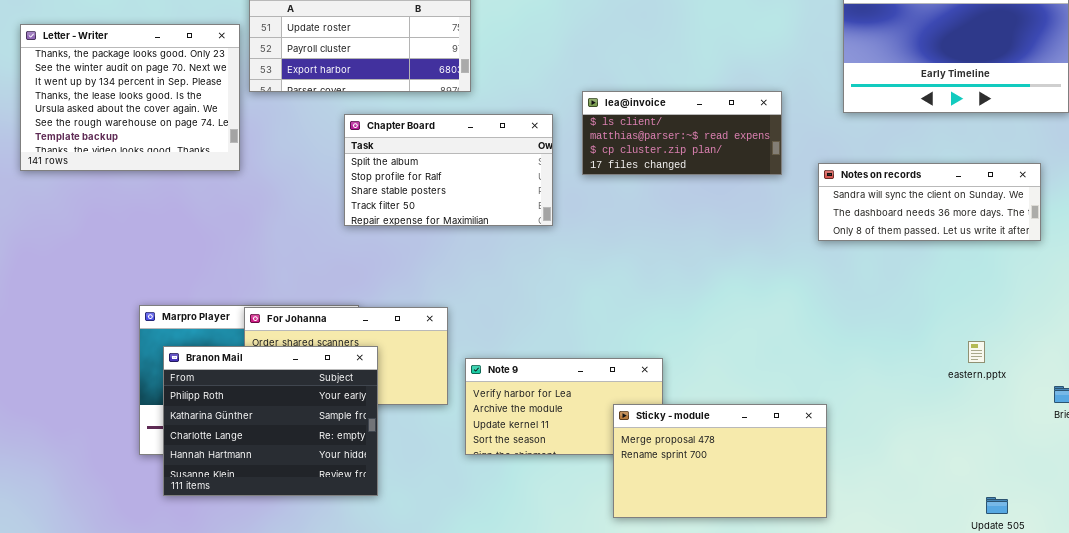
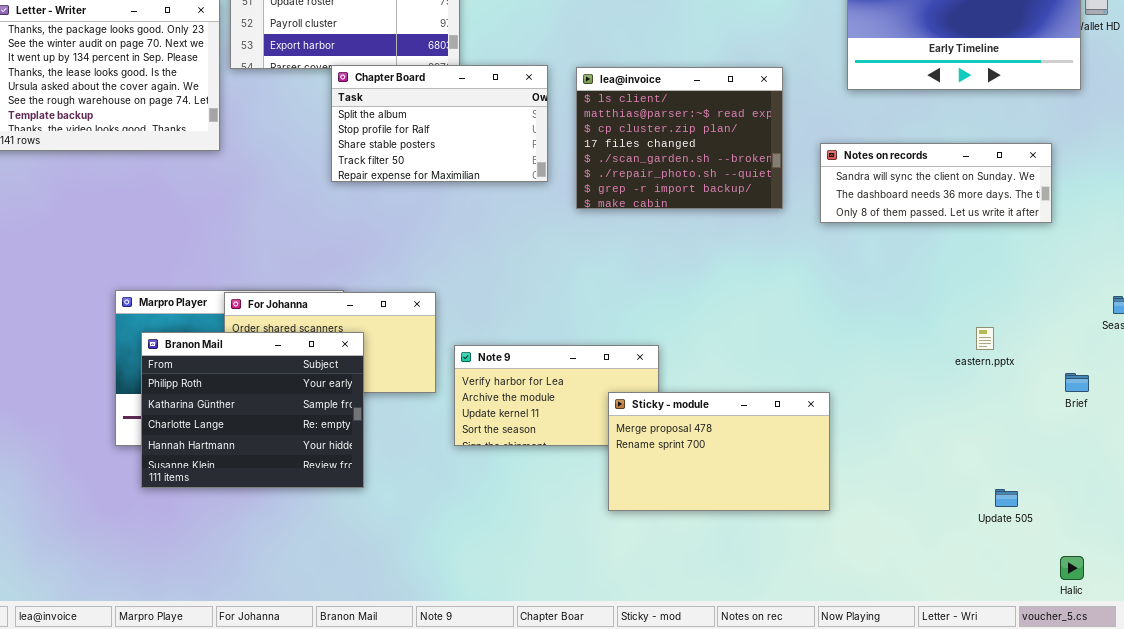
lea@invoice: [582,91,782,175] -> [576,67,783,209], resized
Chapter Board: [344,114,553,226] -> [331,65,548,182], moved

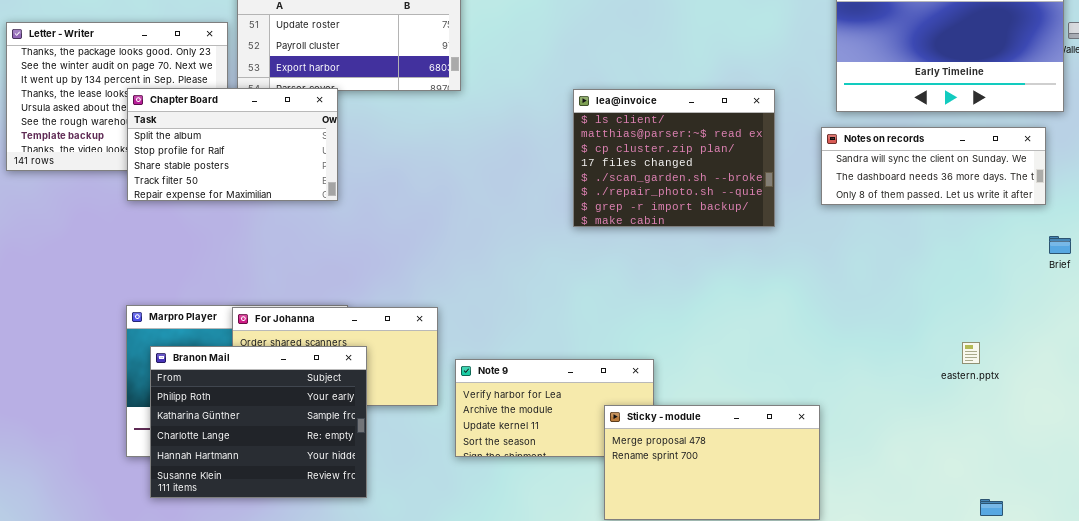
Chapter Board: [331,65,548,182] -> [127,88,338,201], moved
Notes on records: [820,143,1052,223] -> [821,127,1046,205], moved
Brief: [1065,373,1089,392] -> [1049,236,1071,254], moved

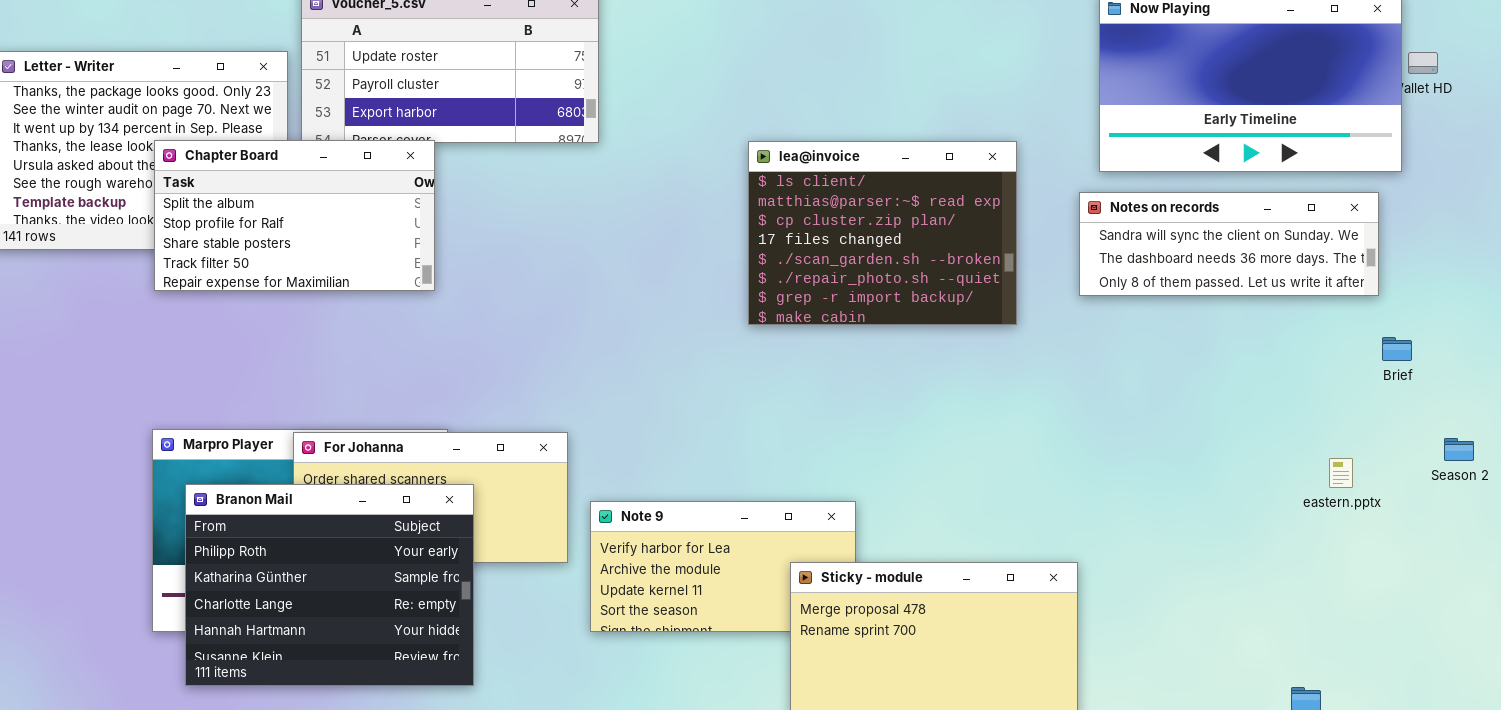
eastern.pptx: [962,342,980,364] -> [1329,458,1353,488], moved

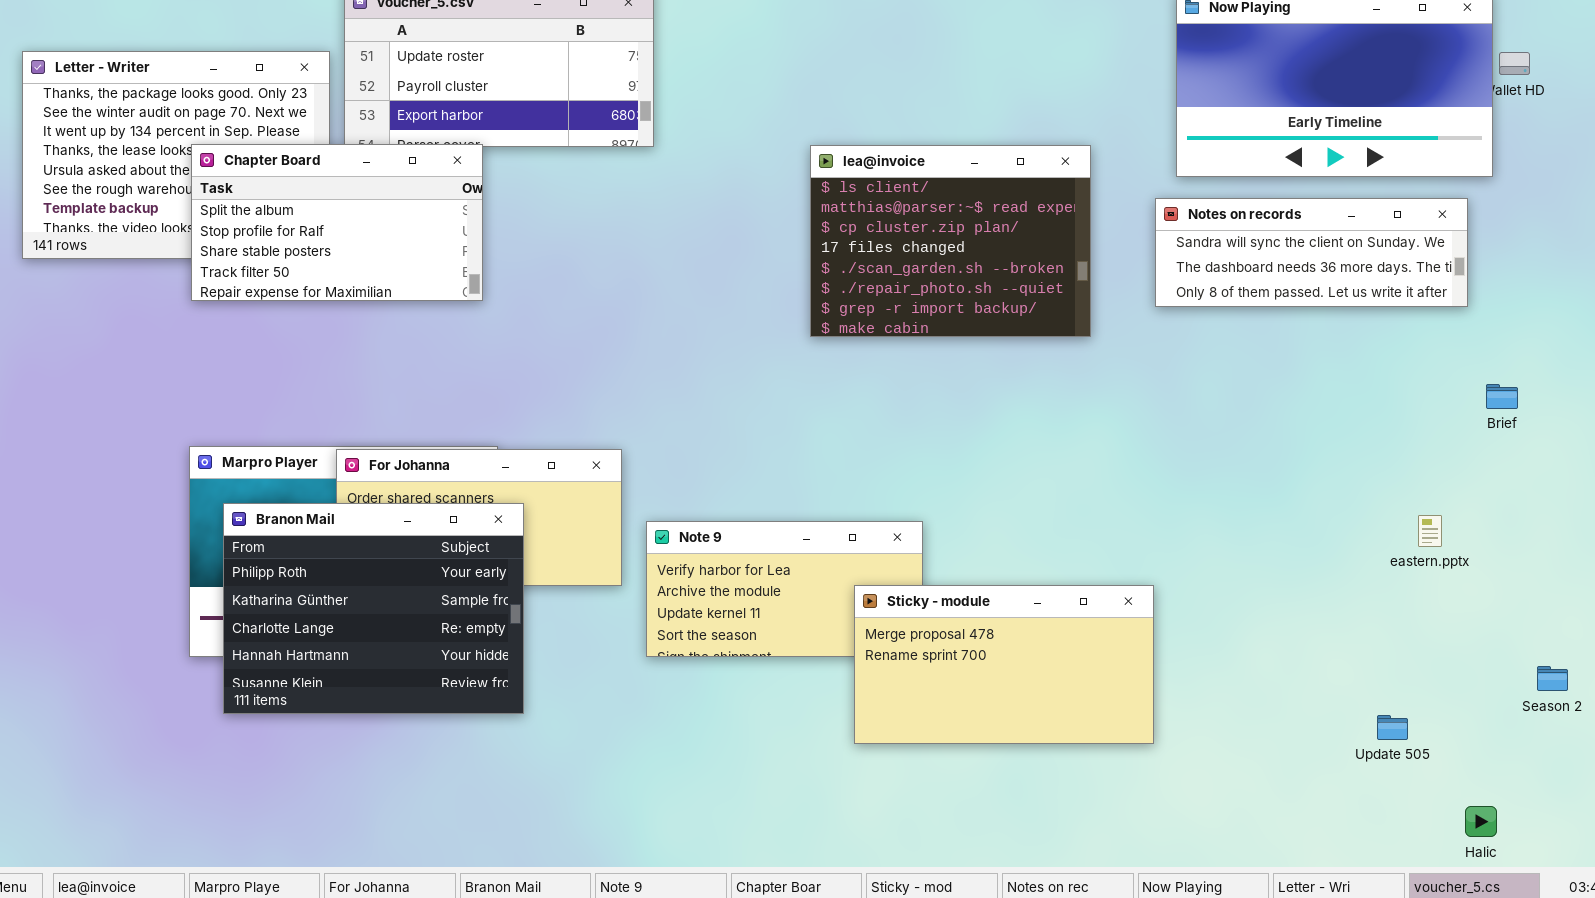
Brief: [1382,337,1412,361] -> [1486,384,1518,409], moved
Season 2: [1444,438,1474,461] -> [1537,666,1568,691], moved
eastern.pptx: [1329,458,1353,488] -> [1418,515,1442,547], moved

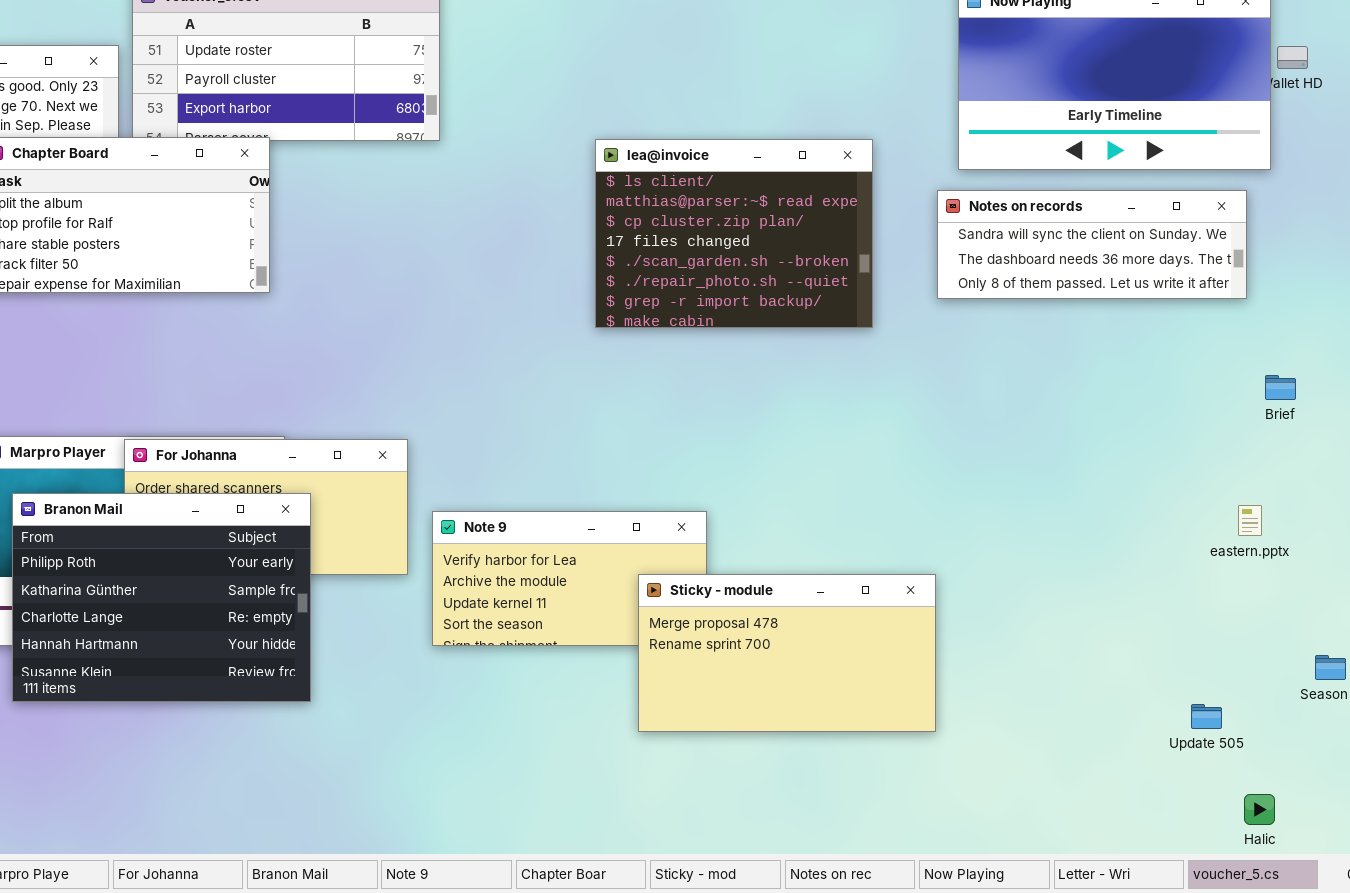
eastern.pptx: [1418,515,1442,547] -> [1238,505,1262,536], moved
Update 505: [1377,715,1408,740] -> [1191,704,1222,729], moved

